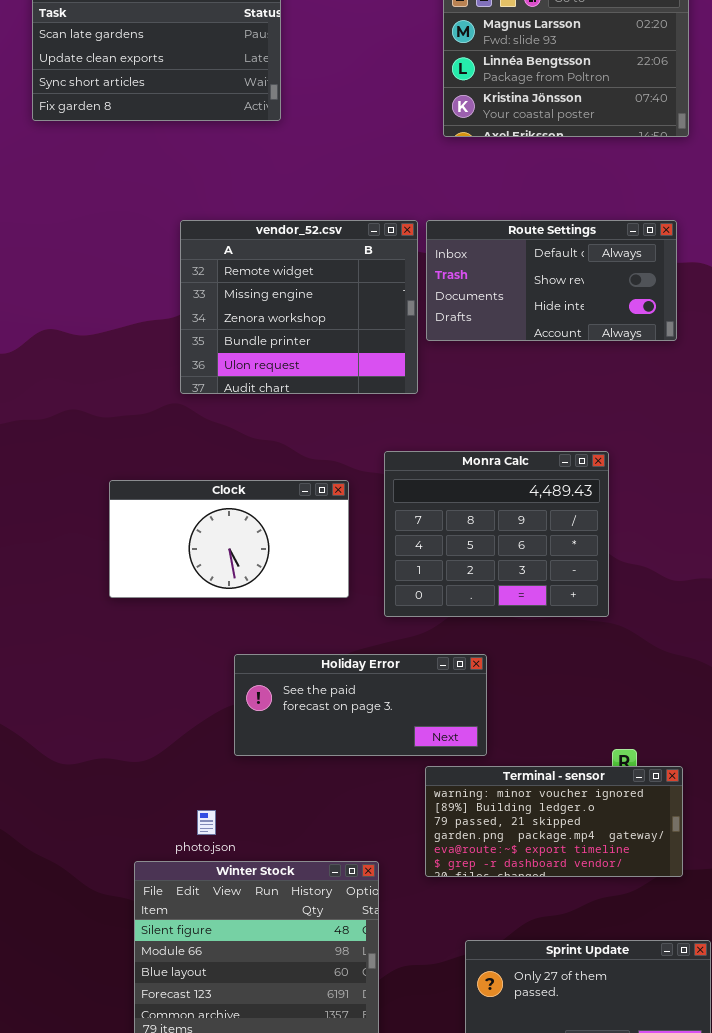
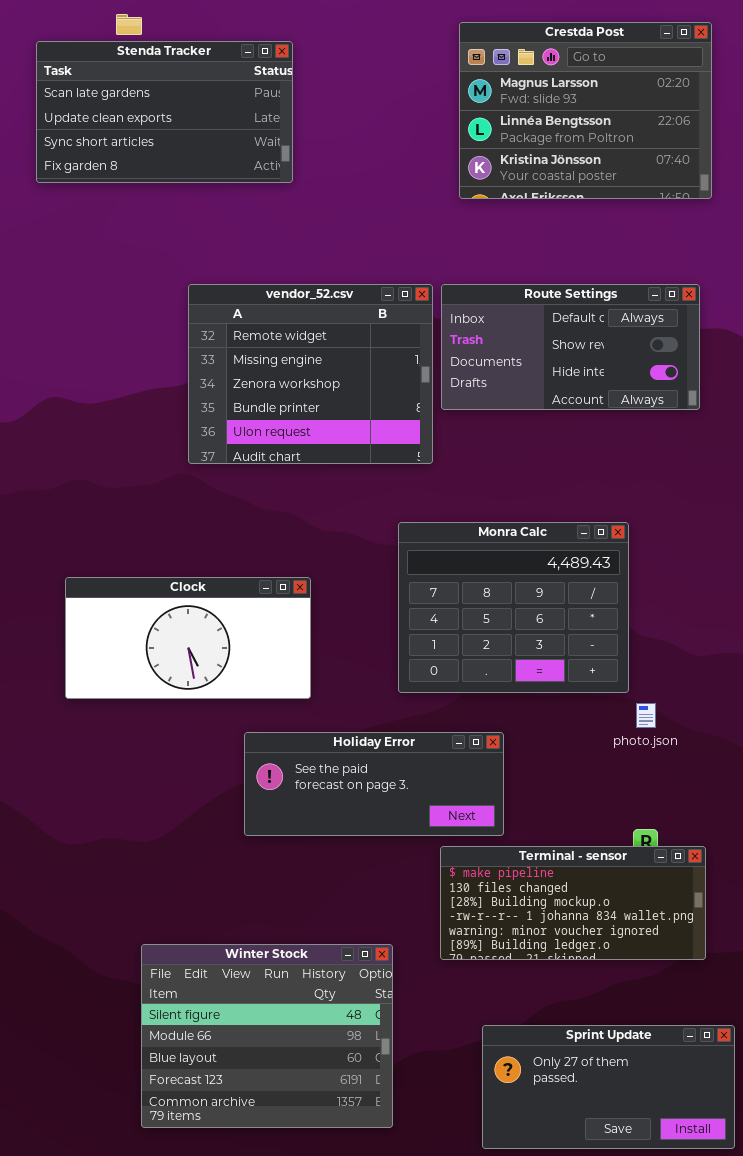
Clock: [109,480,349,598] -> [65,577,311,699], moved
Terminal - sensor: [425,766,683,877] -> [440,846,706,960], scrolled up 4 rows
photo.json: [197,810,216,835] -> [636,703,656,728], moved

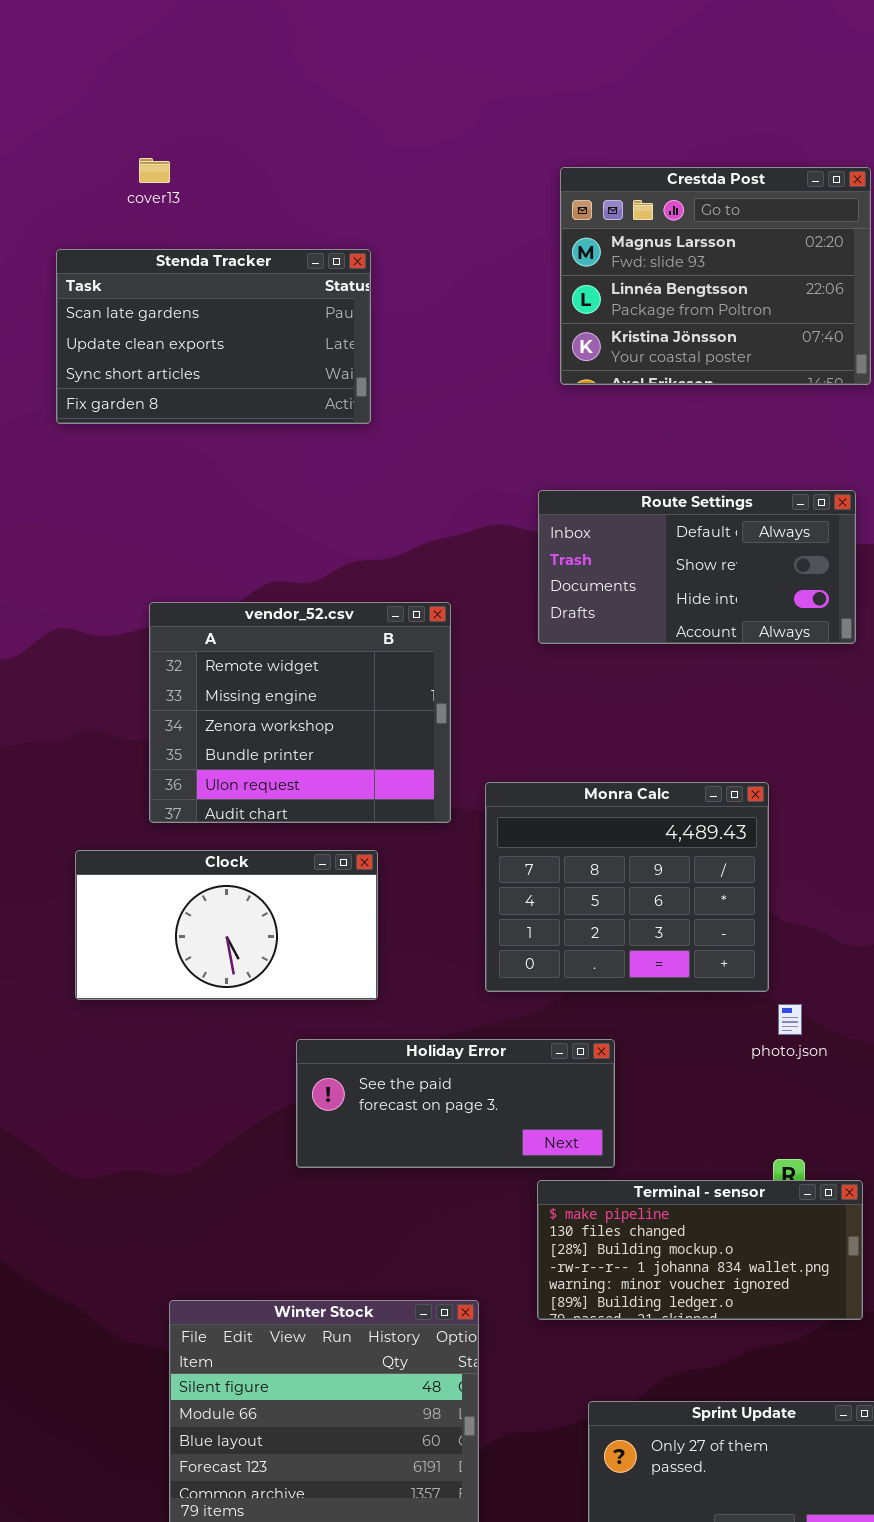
Stenda Tracker: [36,41,293,183] -> [56,249,371,424], moved
vendor_52.csv: [188,284,433,464] -> [149,602,451,823], moved

